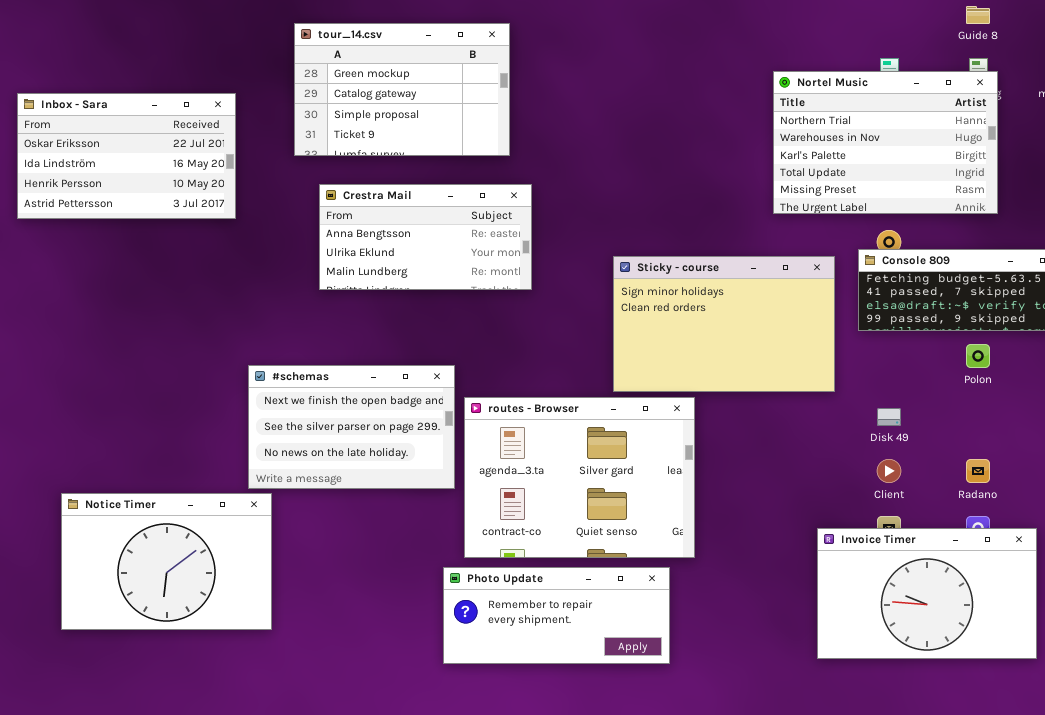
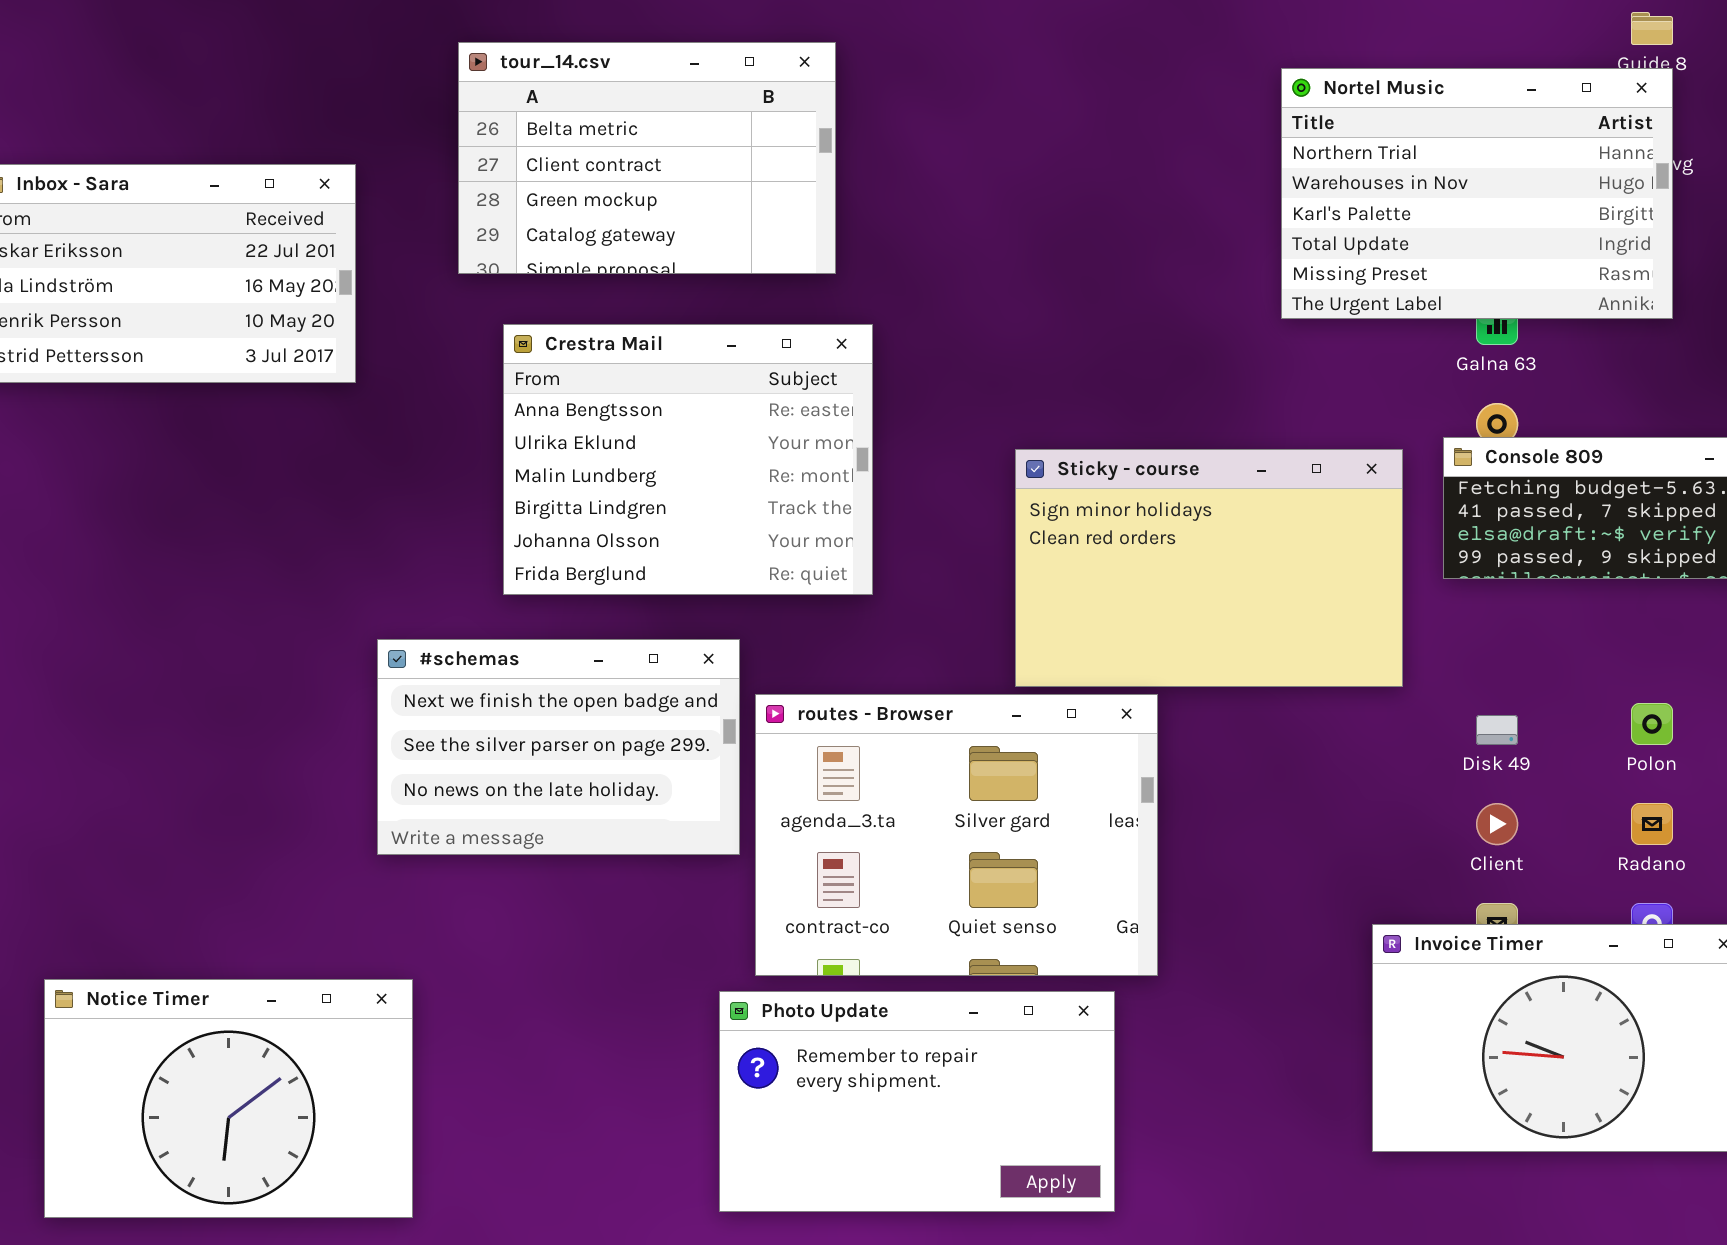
tour_14.csv: [294,23,510,156] -> [458,42,836,274], scrolled up 2 rows
Nortel Music: [773,71,998,214] -> [1281,68,1673,319], moved
Crestra Mail: [319,184,532,290] -> [503,324,873,595], resized
Polon: [966,344,990,368] -> [1631,703,1673,745], moved
Notice Timer: [61,493,272,630] -> [44,979,413,1218], moved
Photo Update: [443,567,670,664] -> [719,991,1115,1212], resized

